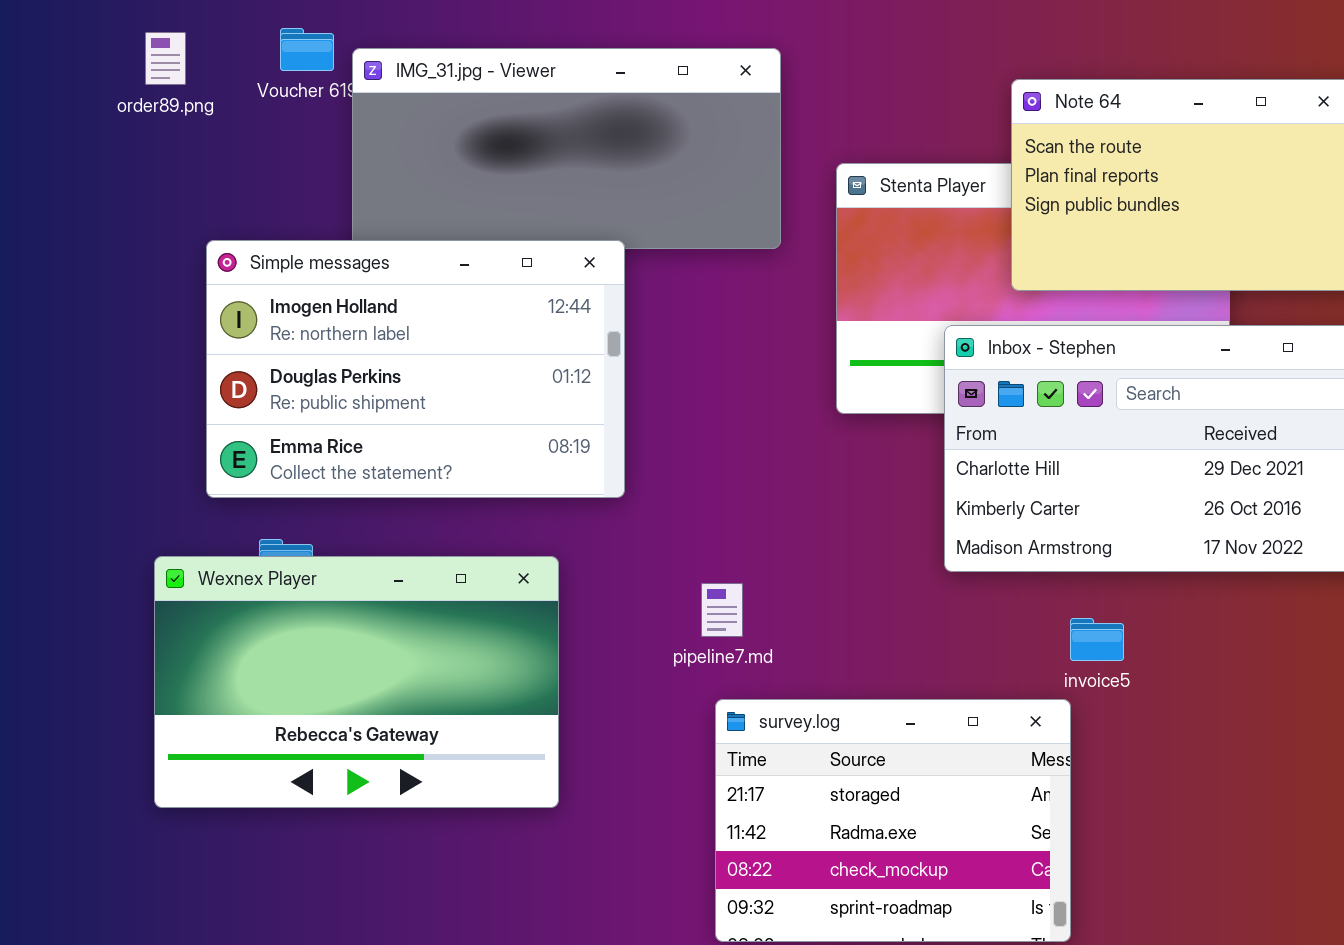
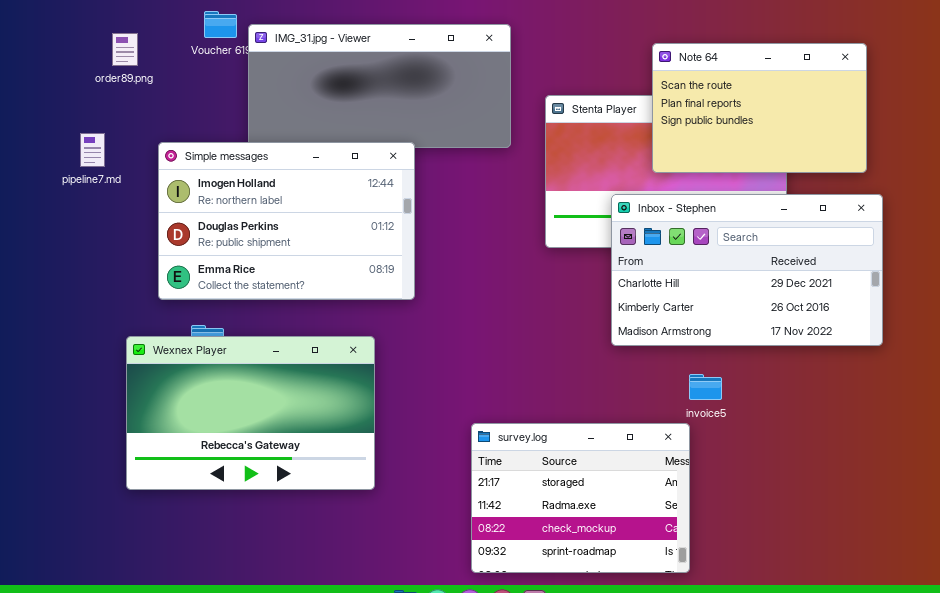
order89.png: [145,32,186,85] -> [112,33,138,66], moved
pipeline7.md: [701,583,743,637] -> [80,133,105,167], moved

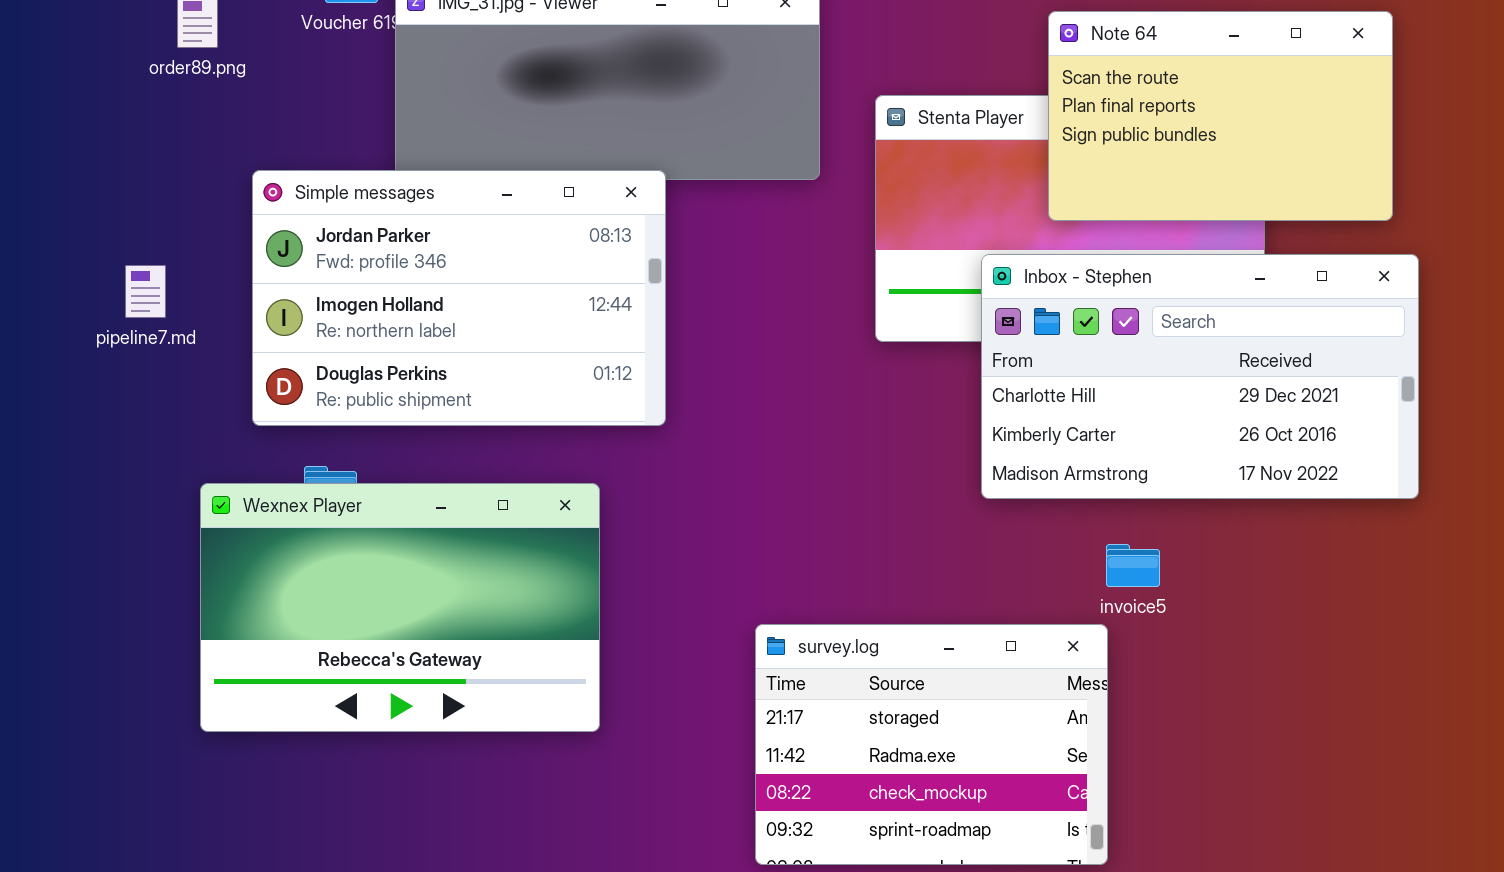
pipeline7.md: [80,133,105,167] -> [125,265,166,318], moved
Simple messages: [158,142,415,300] -> [252,170,666,426], scrolled up 1 row

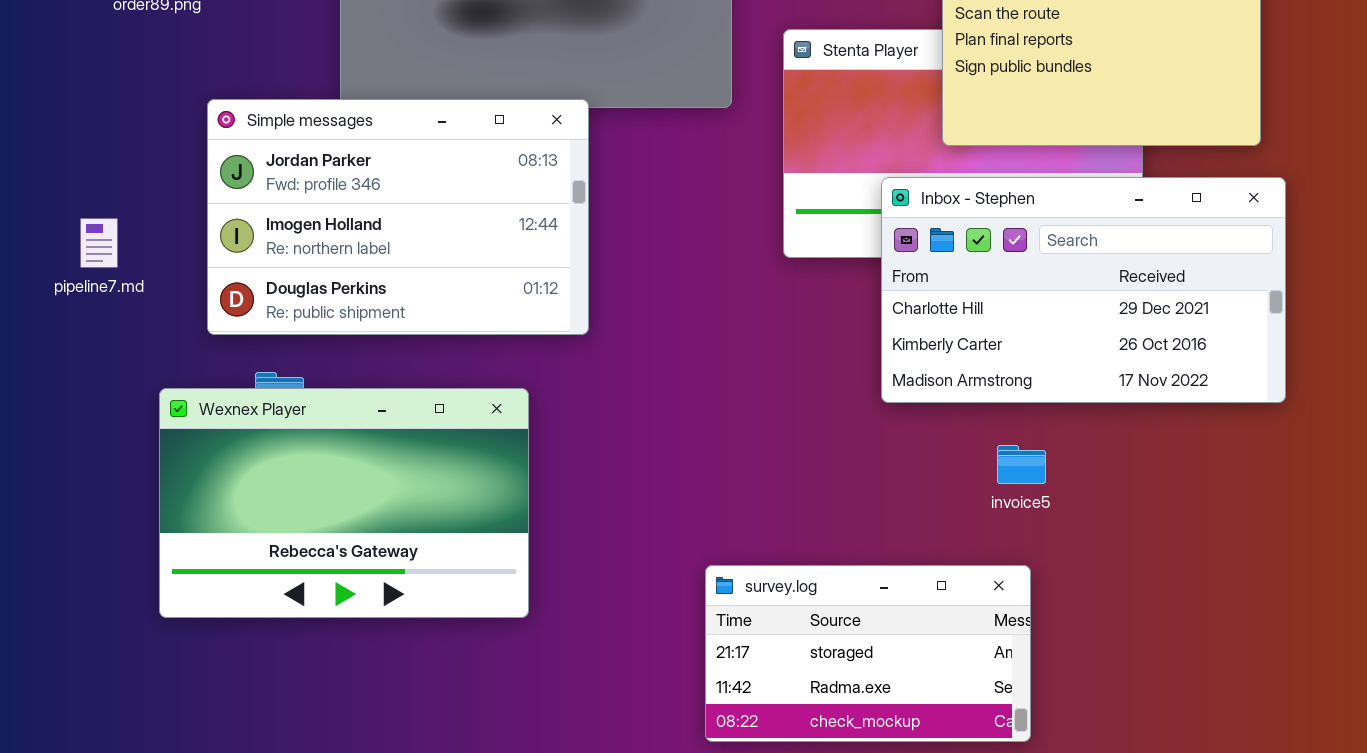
pipeline7.md: [125,265,166,318] -> [80,218,118,268], moved
survey.log: [755,624,1108,865] -> [705,565,1031,742], moved, resized

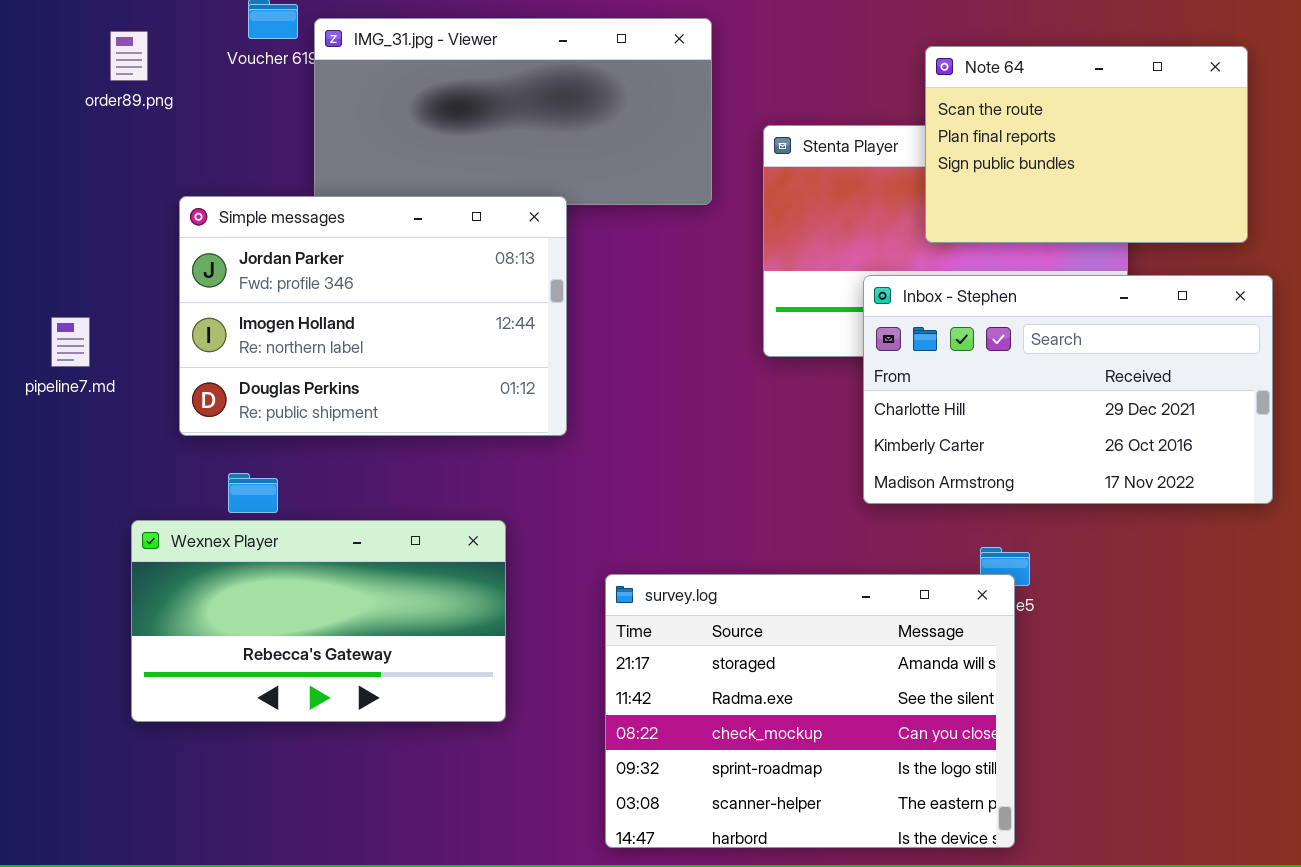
Wexnex Player: [159,388,529,618] -> [131,520,506,722], resized
survey.log: [705,565,1031,742] -> [605,574,1015,848], resized

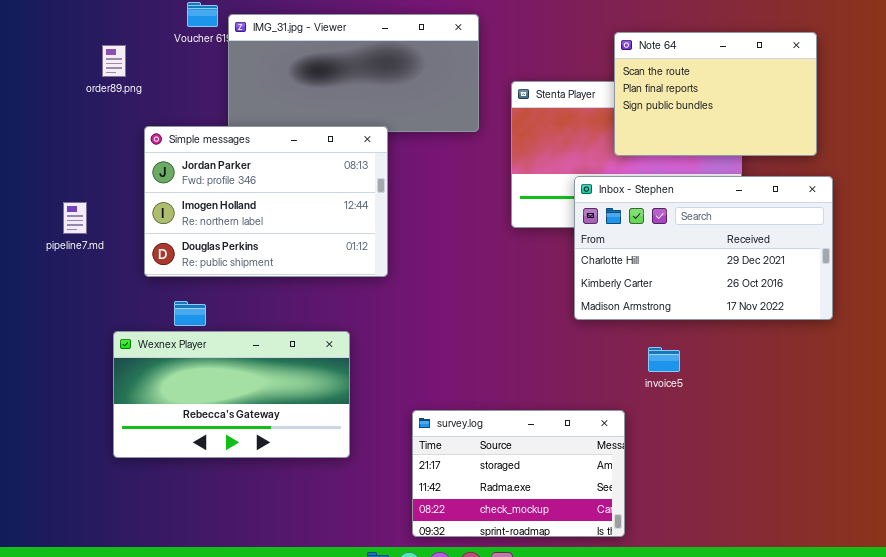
order89.png: [110,31,148,81] -> [102,45,126,77], moved
survey.log: [605,574,1015,848] -> [412,410,625,537], resized

